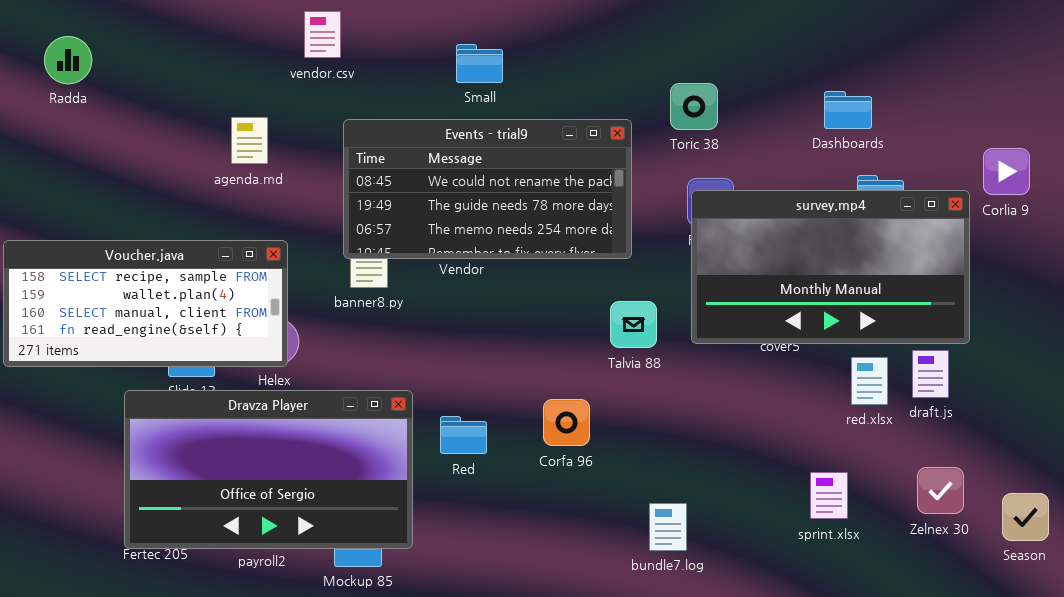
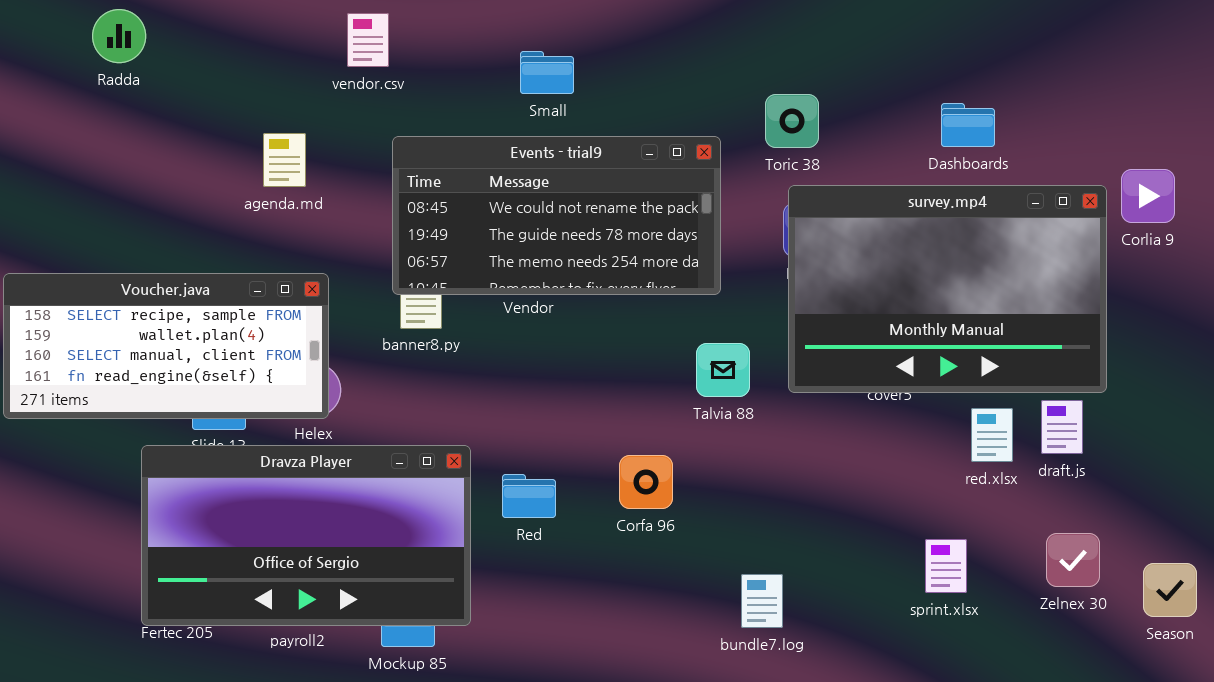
Radda: [44,36,92,84] -> [92,9,146,63], moved
survey.mp4: [691,190,970,344] -> [788,185,1107,393], resized

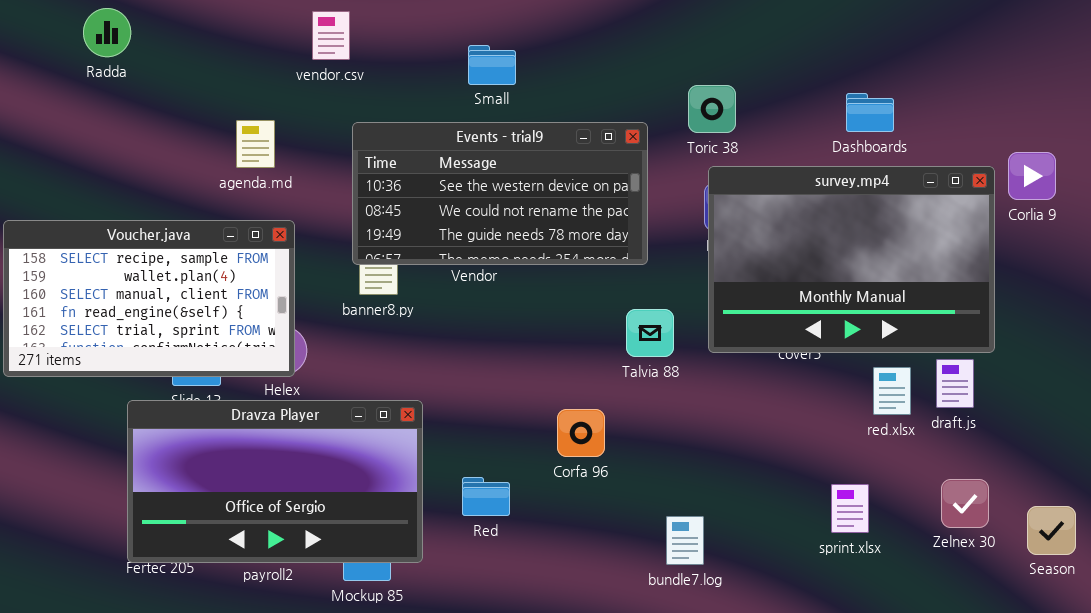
Events - trial9: [392,136,721,295] -> [352,122,648,265], scrolled up 1 row
Voucher.java: [3,273,329,419] -> [3,220,295,377], resized
Red: [502,474,556,518] -> [462,477,510,516], moved

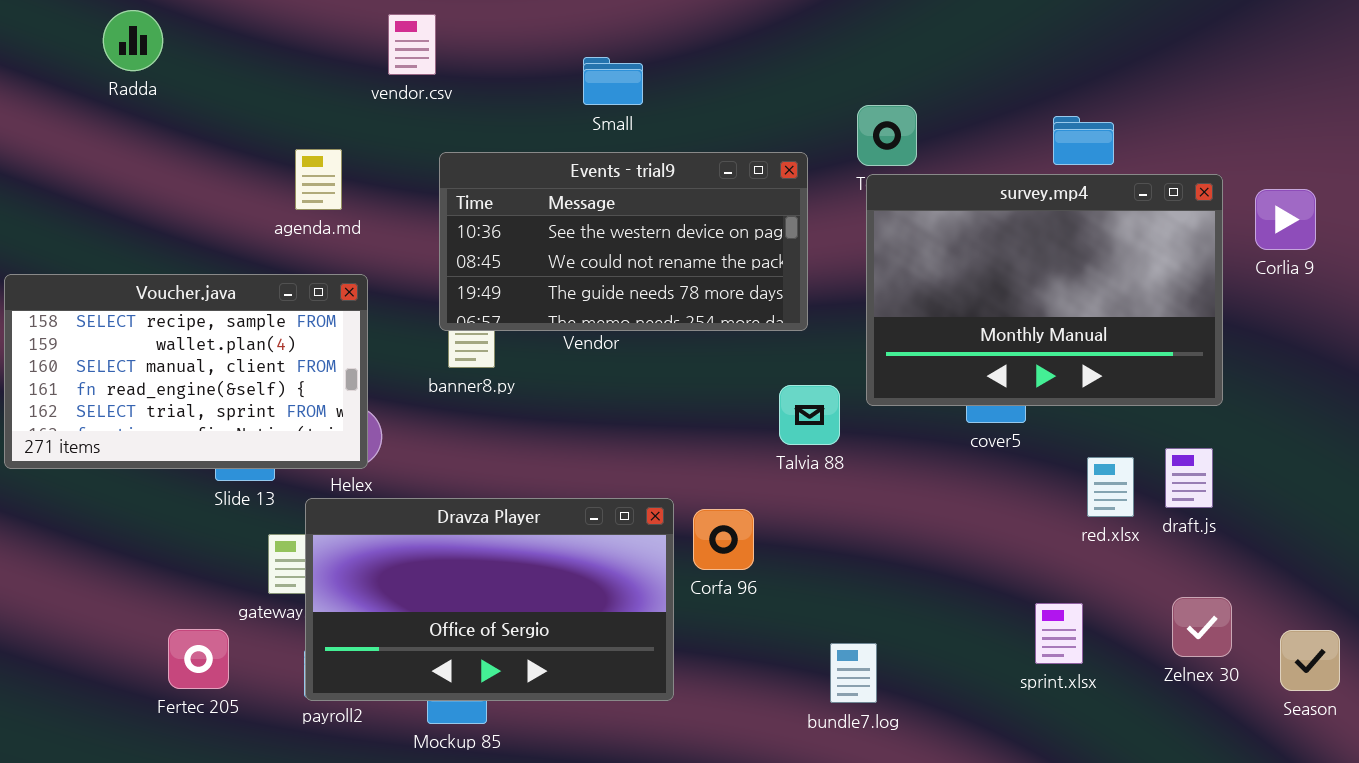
survey.mp4: [708,166,995,353] -> [866,174,1223,406], moved
Dravza Player: [127,400,423,563] -> [305,498,674,701], moved

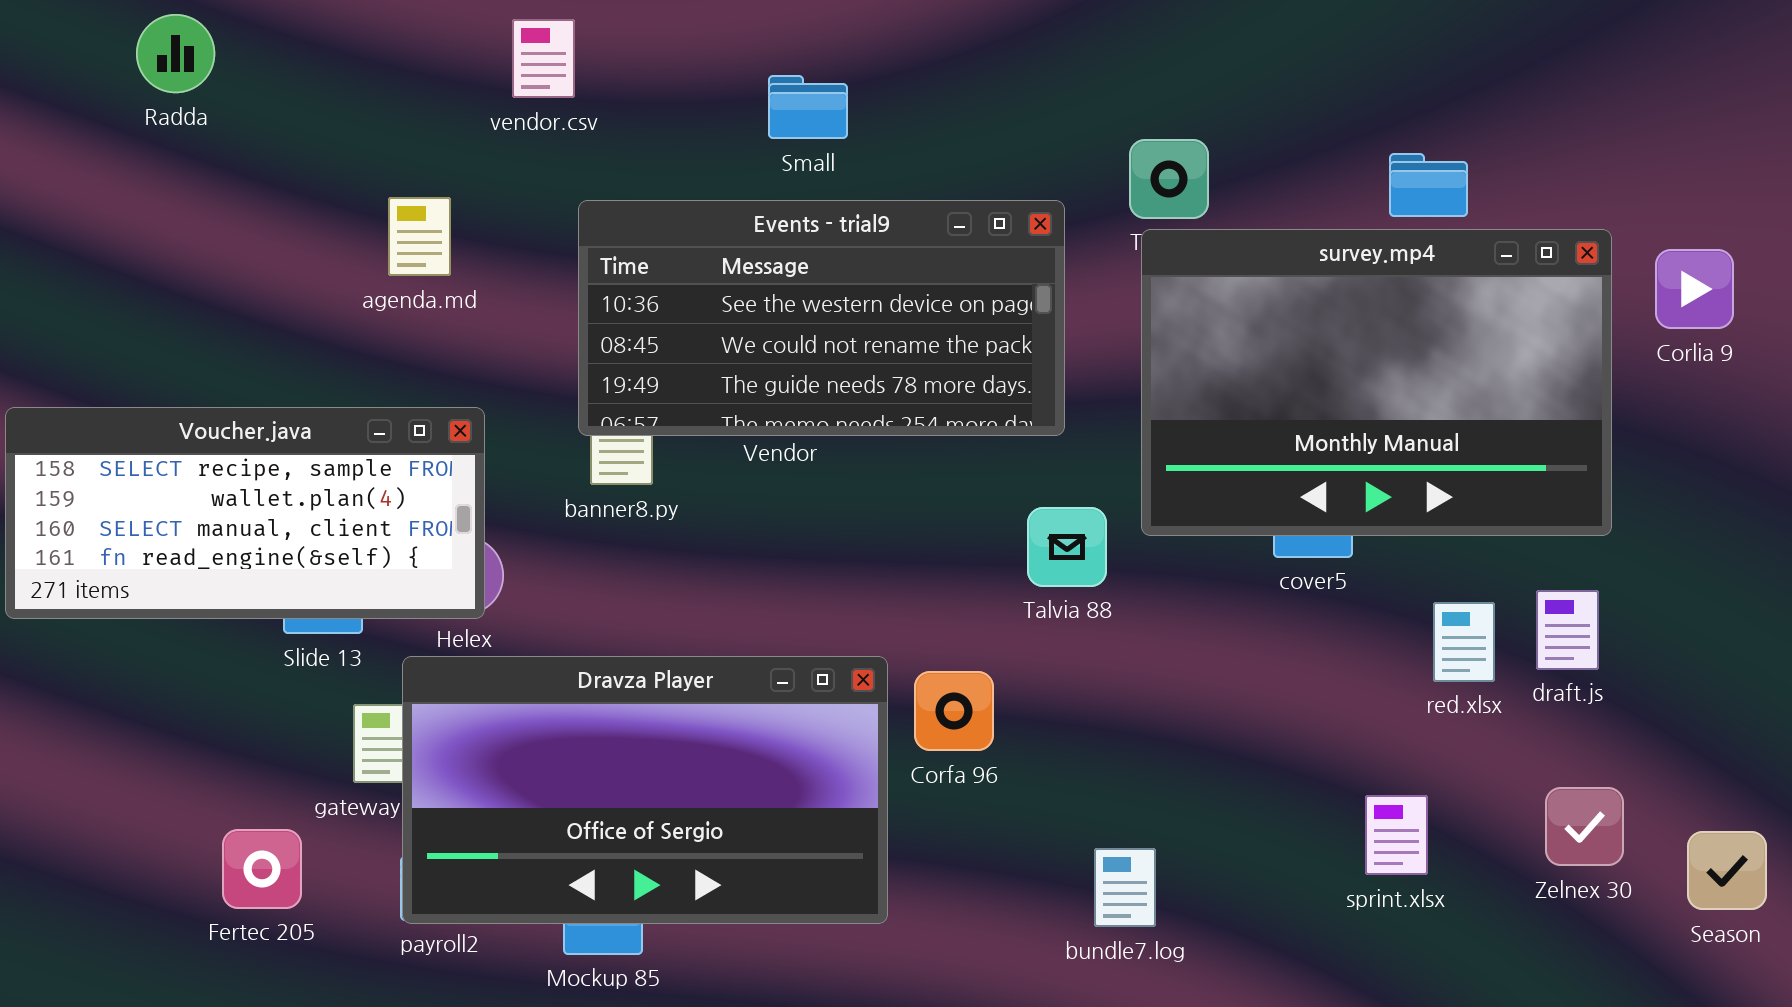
Voucher.java: [4,274,368,469] -> [5,407,485,619], resized

